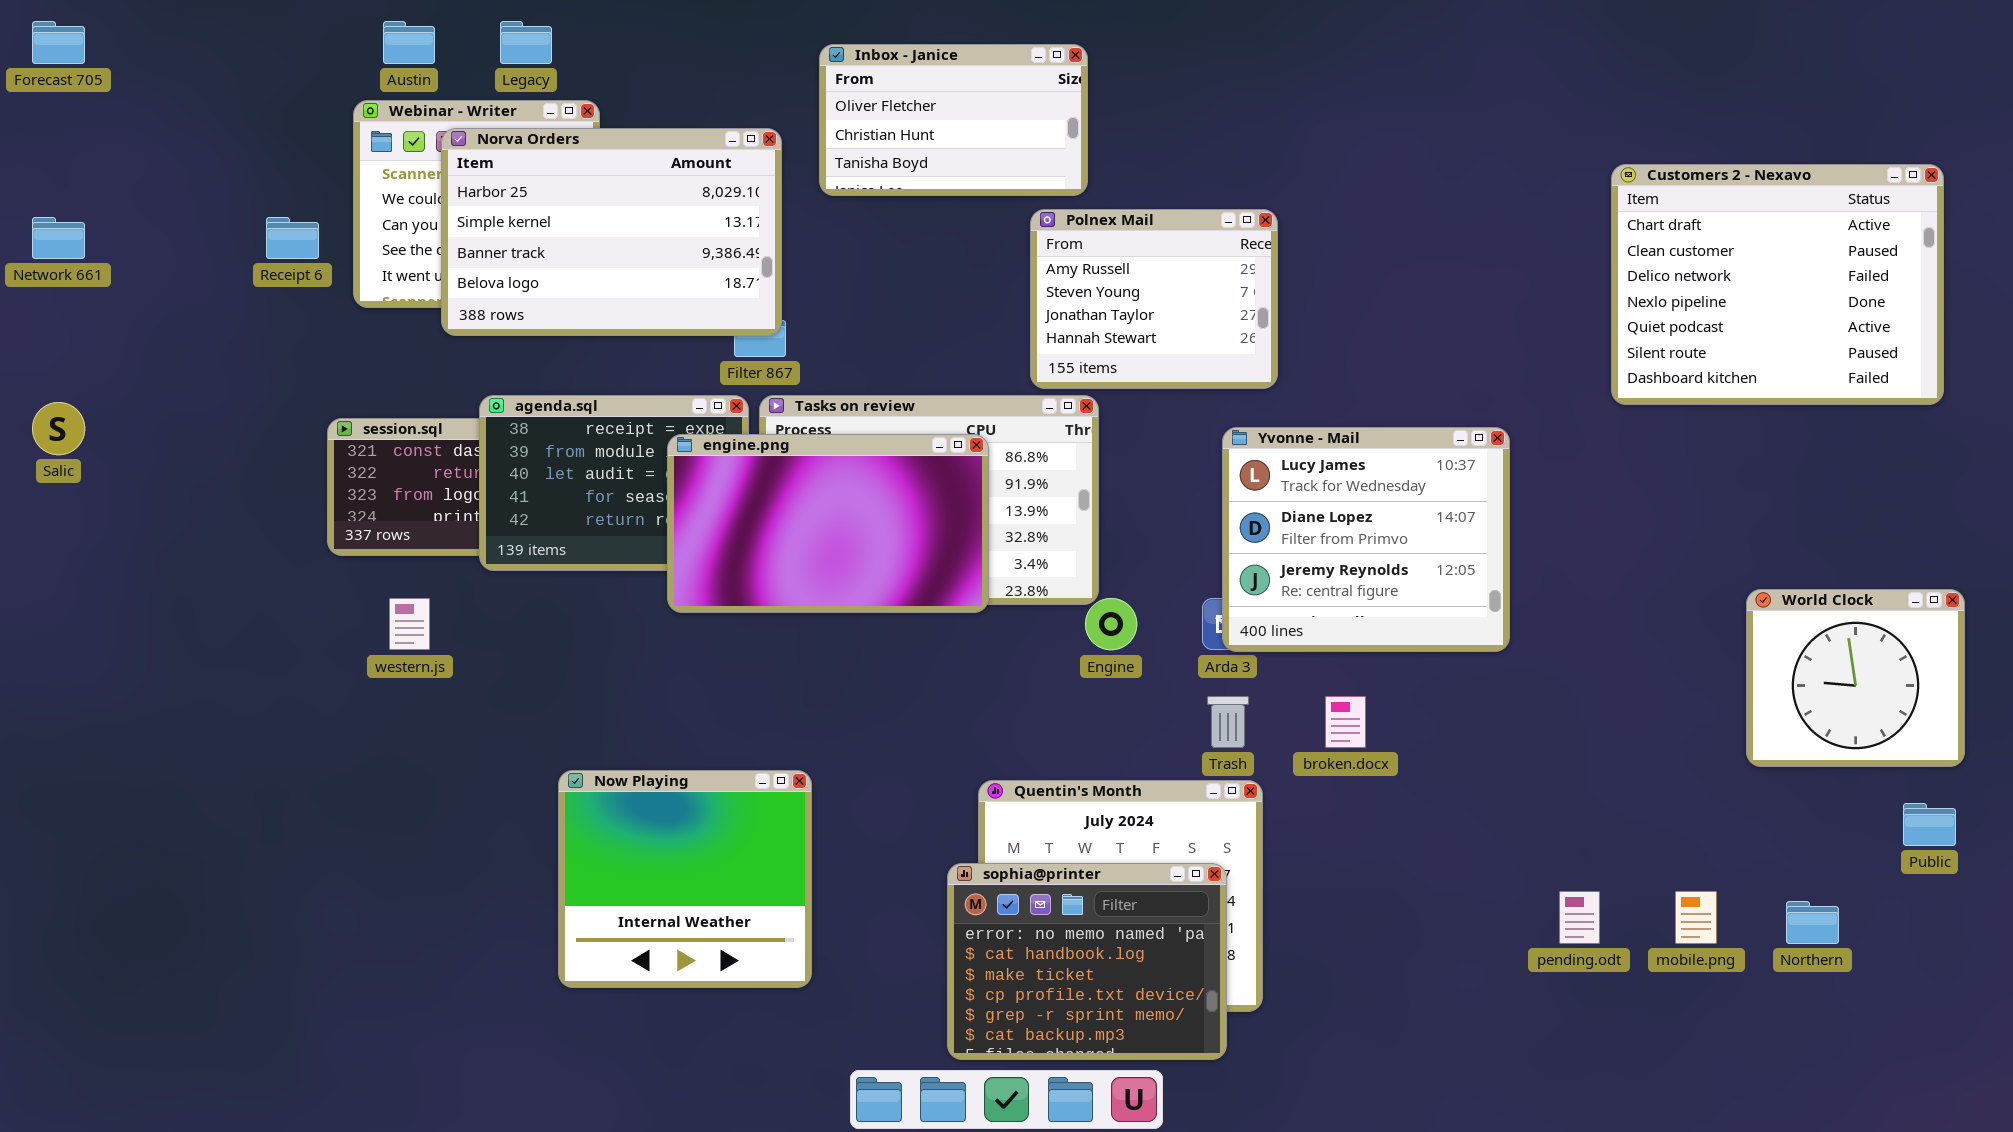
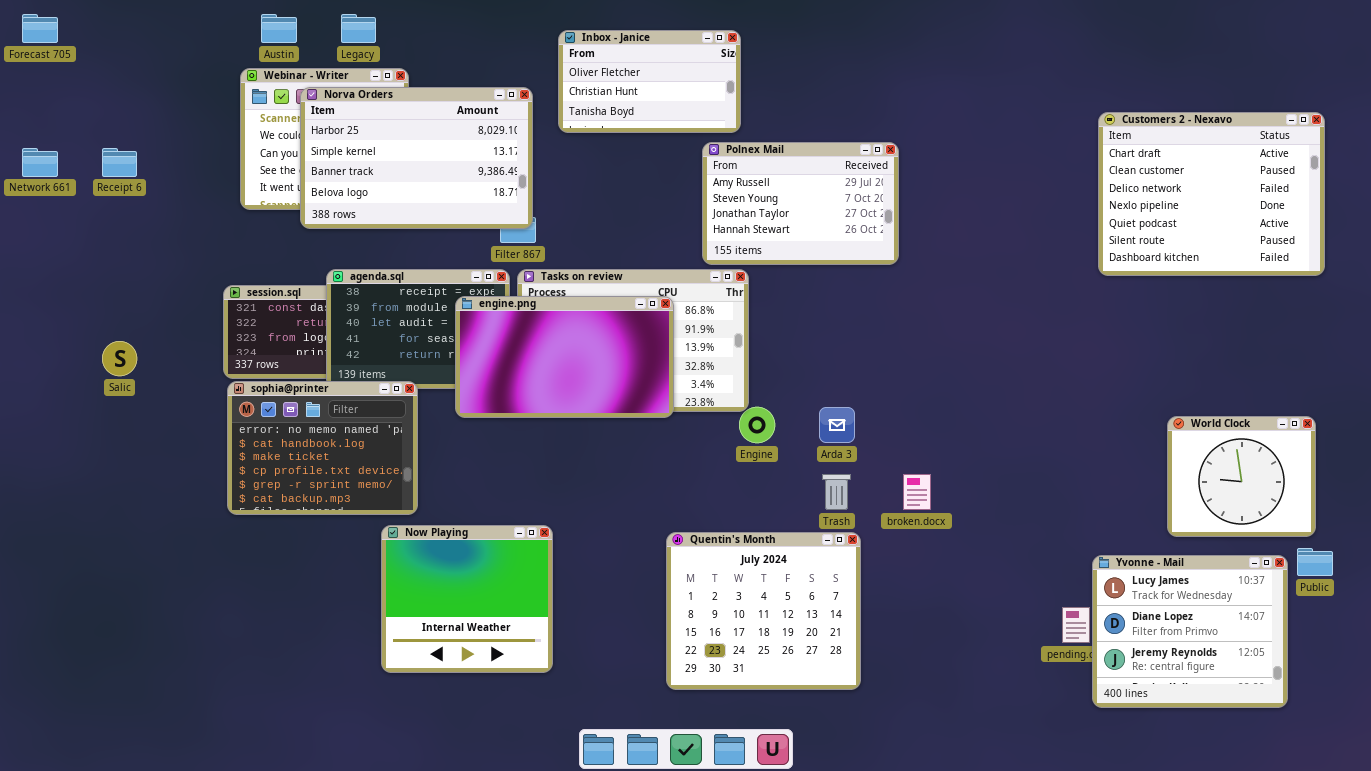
Polnex Mail: [1030,209,1278,389] -> [702,142,899,265], resized
Receipt 6: [266,217,319,259] -> [102,148,137,177], moved
Salic: [32,402,85,455] -> [102,341,137,376], moved
Yvonne - Mail: [1222,427,1510,652] -> [1092,555,1288,708], moved
World Clock: [1746,589,1965,767] -> [1167,416,1316,537], moved
sophia@printer: [947,863,1227,1060] -> [227,381,418,515], moved

